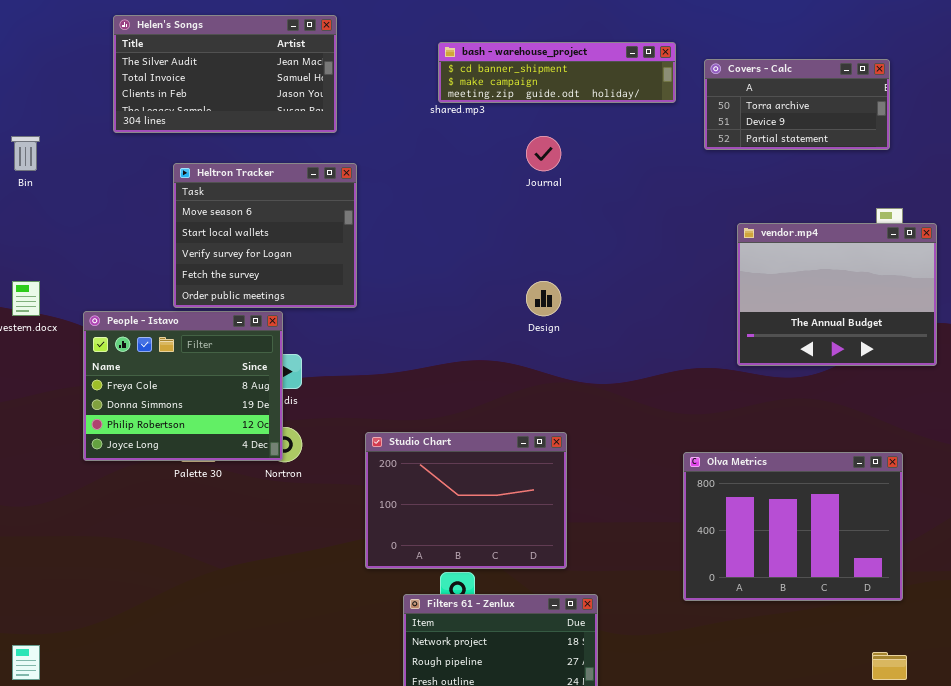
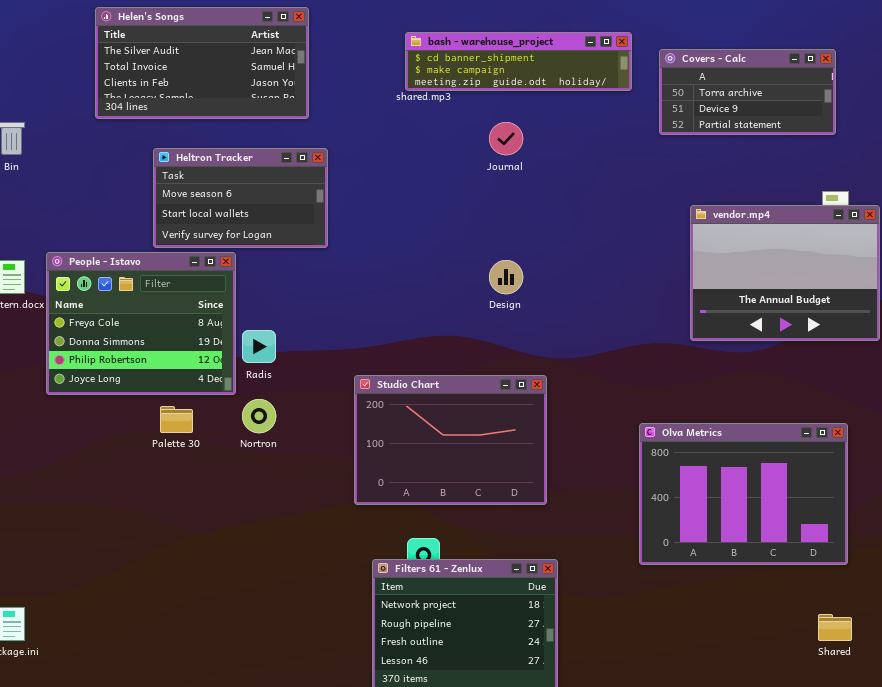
Heltron Tracker: [173,163,357,308] -> [153,148,328,248], resized
People - Istavo: [83,311,283,461] -> [46,252,236,395], moved
Studio Chart: [365,432,567,569] -> [354,375,547,505], moved

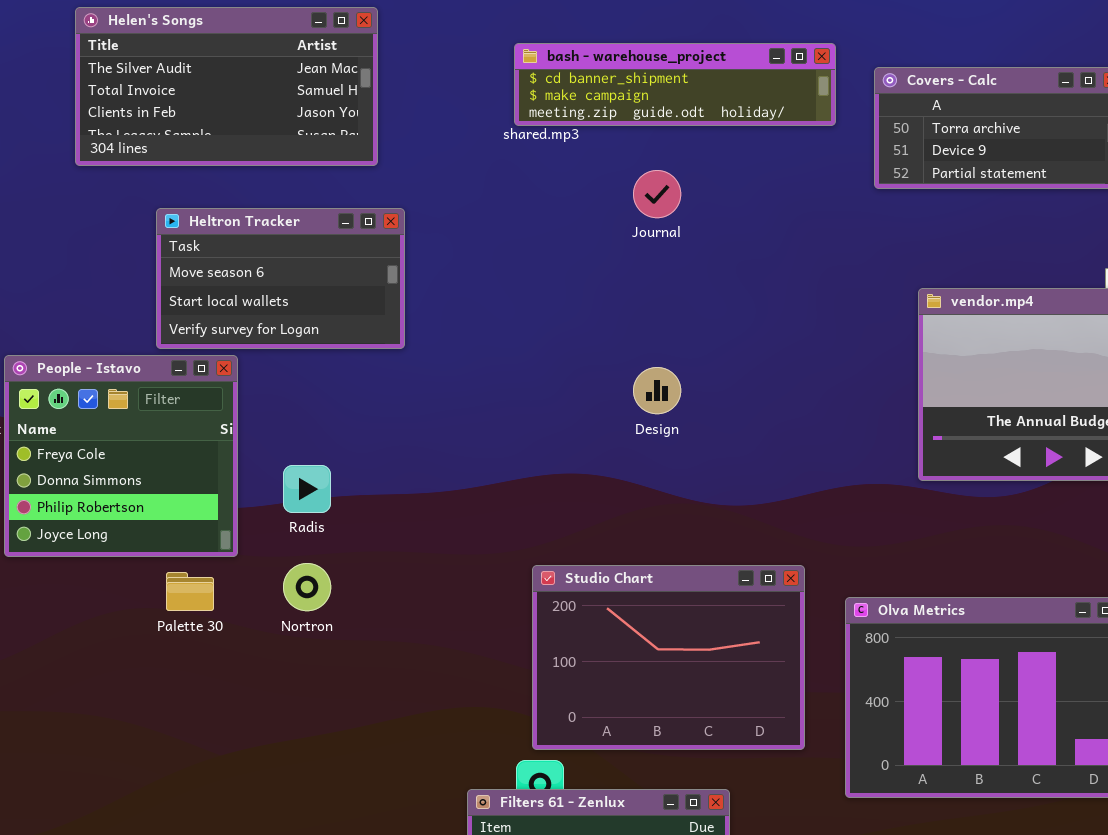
People - Istavo: [46,252,236,395] -> [4,355,238,557], resized
Studio Chart: [354,375,547,505] -> [532,565,805,750], moved

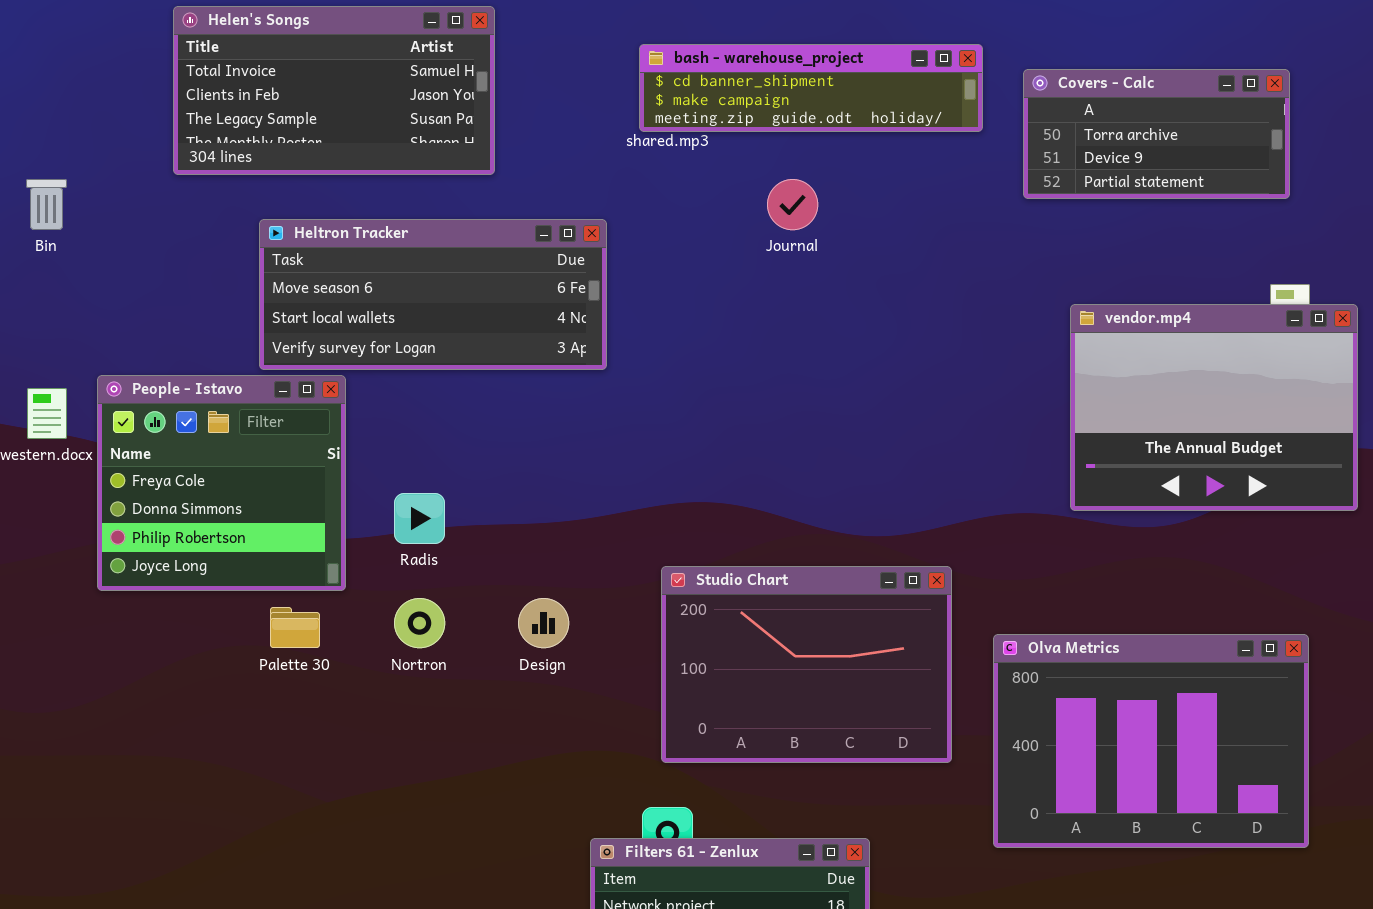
Helen's Songs: [75,7,378,166] -> [173,6,495,175], scrolled down 1 row
Heltron Tracker: [156,208,405,349] -> [259,219,607,370], resized
Design: [633,367,681,414] -> [518,598,569,648], moved
Studio Chart: [532,565,805,750] -> [661,566,952,763], moved

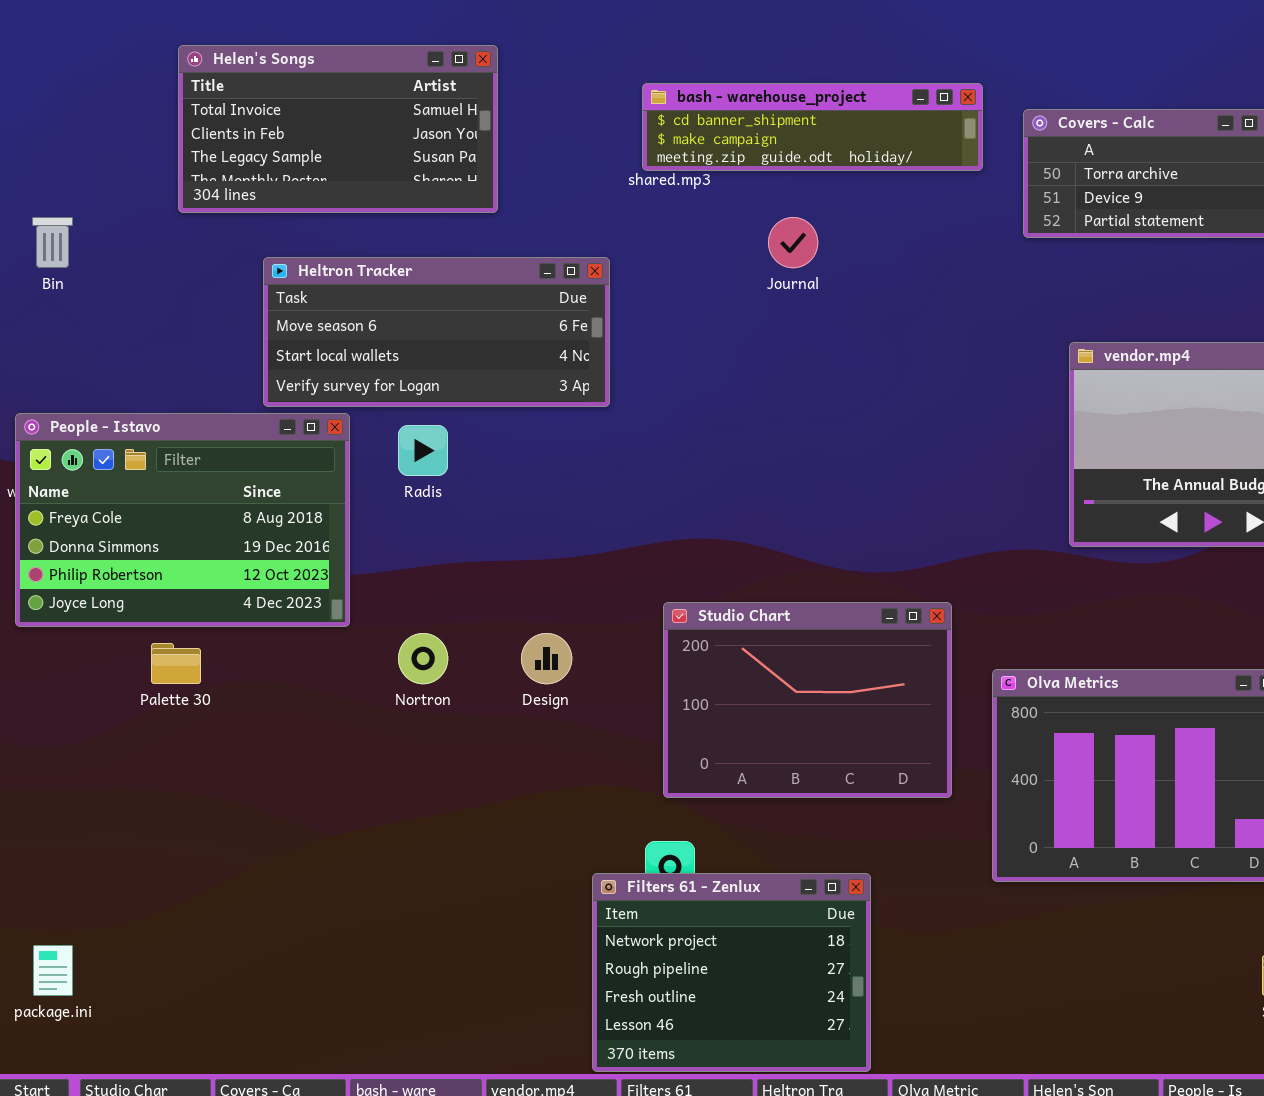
People - Istavo: [97,375,346,591] -> [15,413,350,627], resized
Radis: [394,493,445,544] -> [398,425,448,476], moved
Palette 30: [270,607,320,648] -> [151,643,201,684], moved

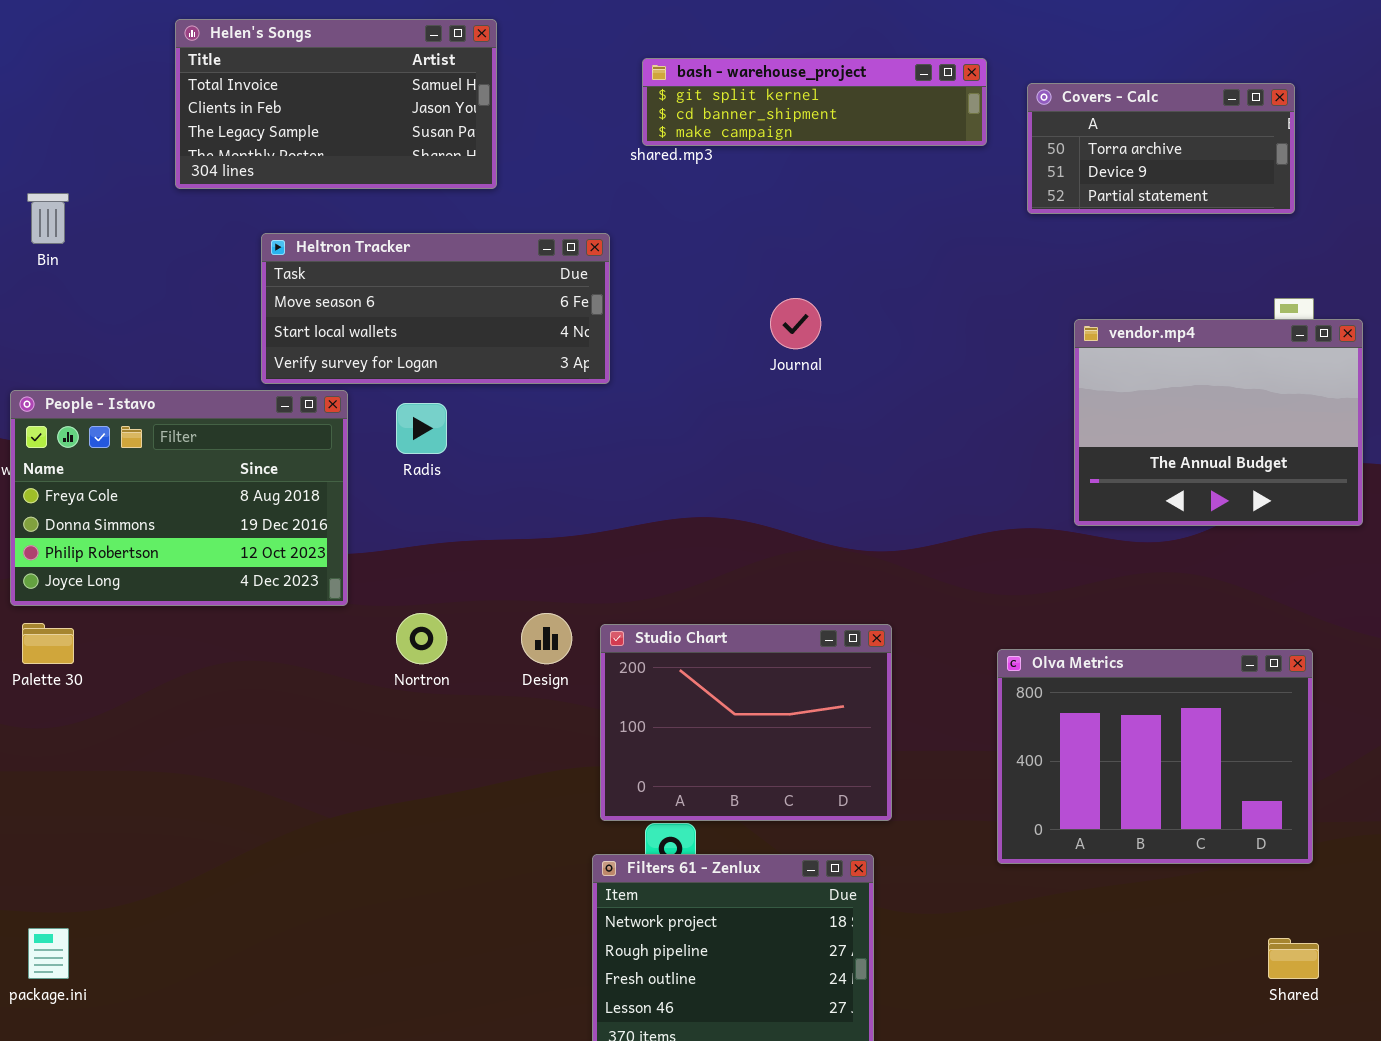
bash - warehouse_project: [642,83,983,171] -> [642,58,987,146], scrolled up 1 row
Journal: [768,217,818,268] -> [770,298,821,349], moved
Studio Chart: [663,602,952,798] -> [600,624,892,821], moved
Palette 30: [151,643,201,684] -> [22,623,74,664], moved

